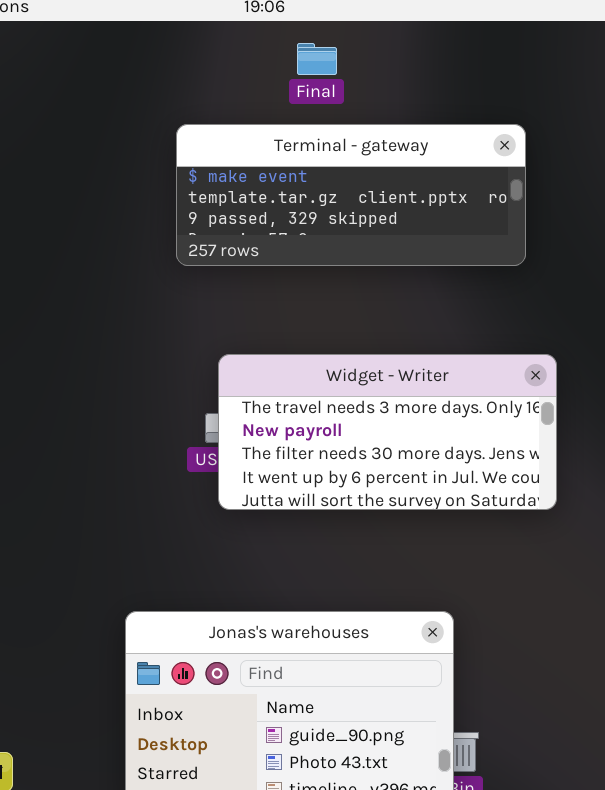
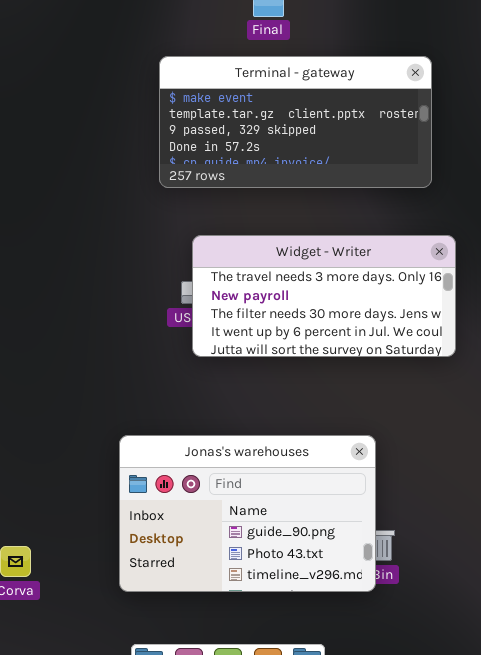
Terminal - gateway: [176,124,526,266] -> [159,56,432,188], resized

